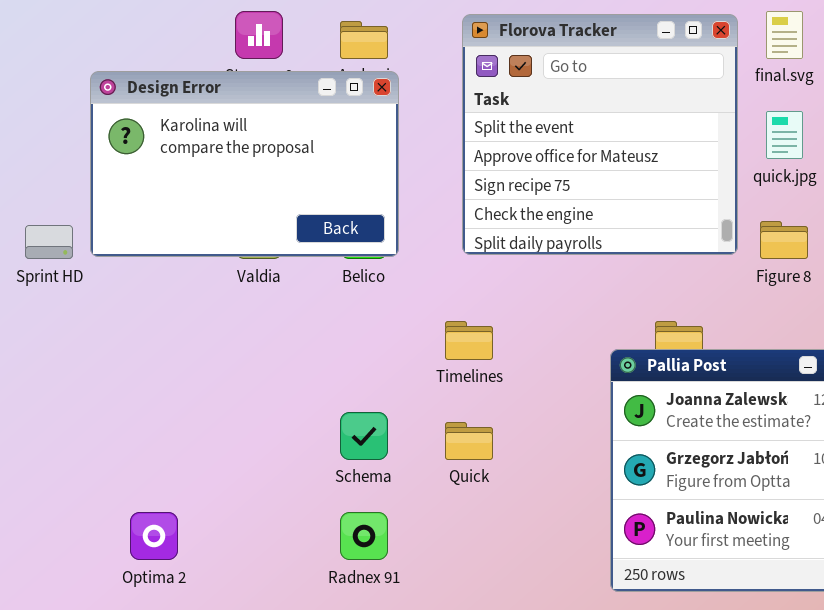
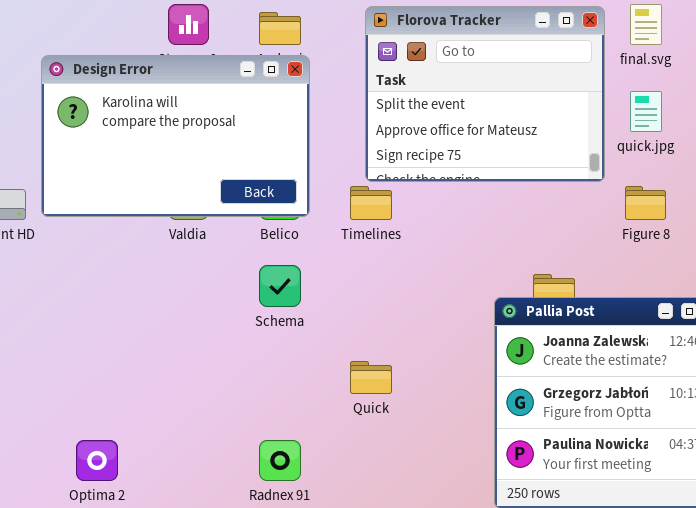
Florova Tracker: [462,14,738,255] -> [365,6,605,182], resized
Timelines: [445,321,493,360] -> [350,186,392,220], moved
Schema: [340,412,388,460] -> [259,265,301,307], moved

